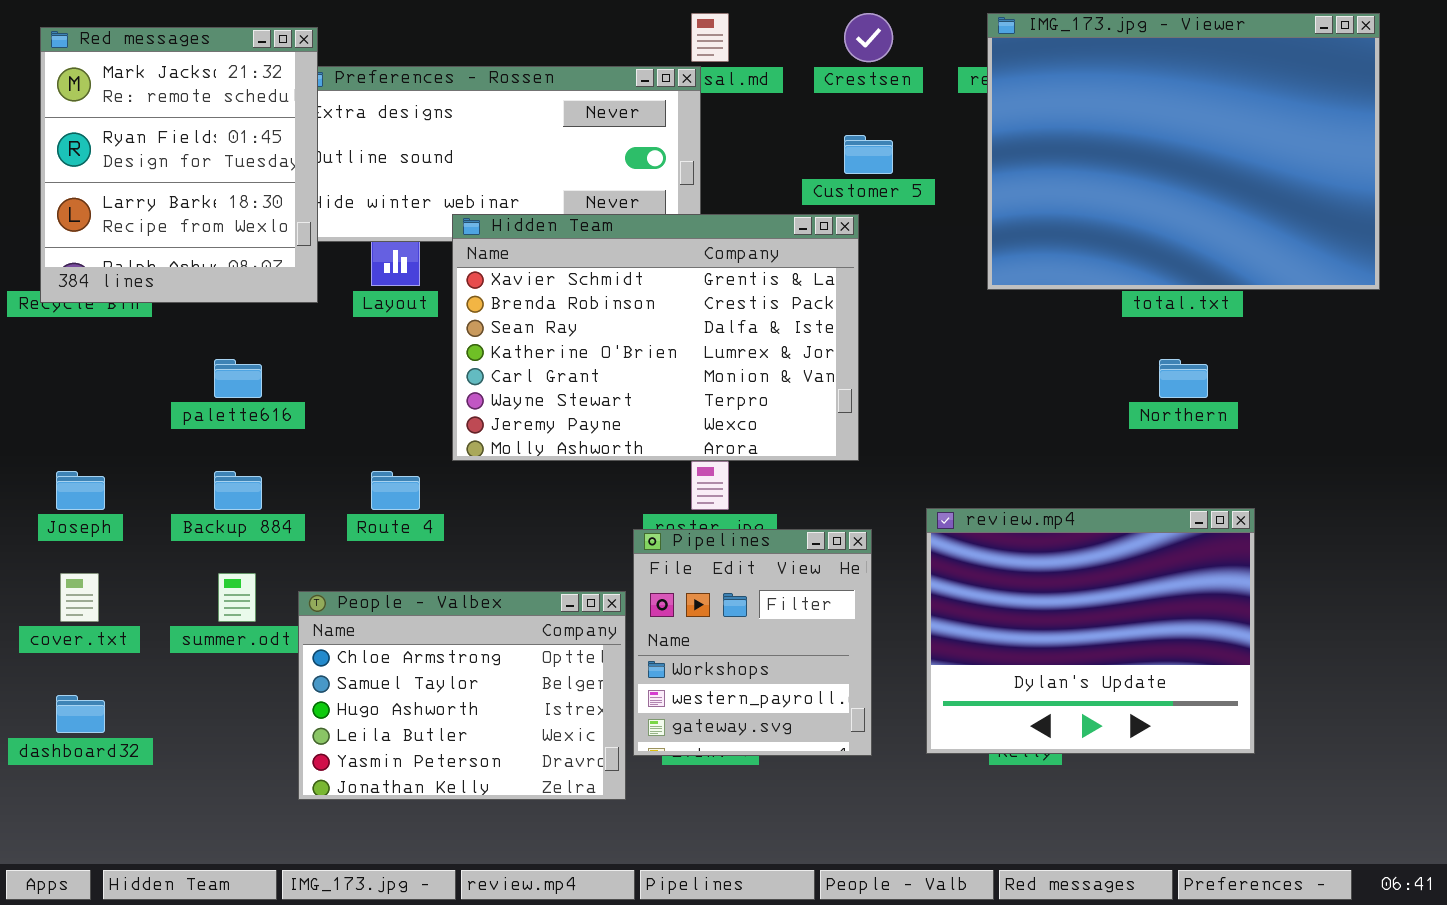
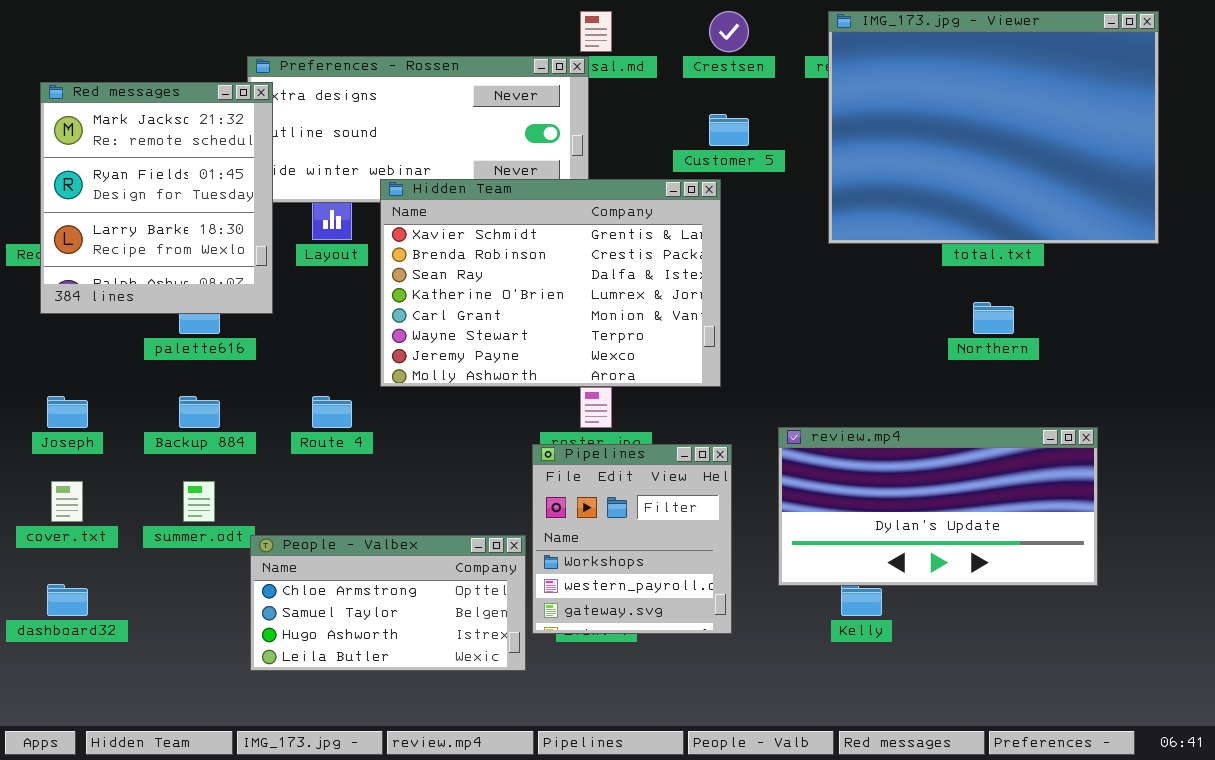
Red messages: [40,27,318,303] -> [40,82,273,314], moved
review.mp4: [926,508,1255,754] -> [778,427,1098,586], resized
People - Valbex: [298,591,626,800] -> [250,535,526,671], resized

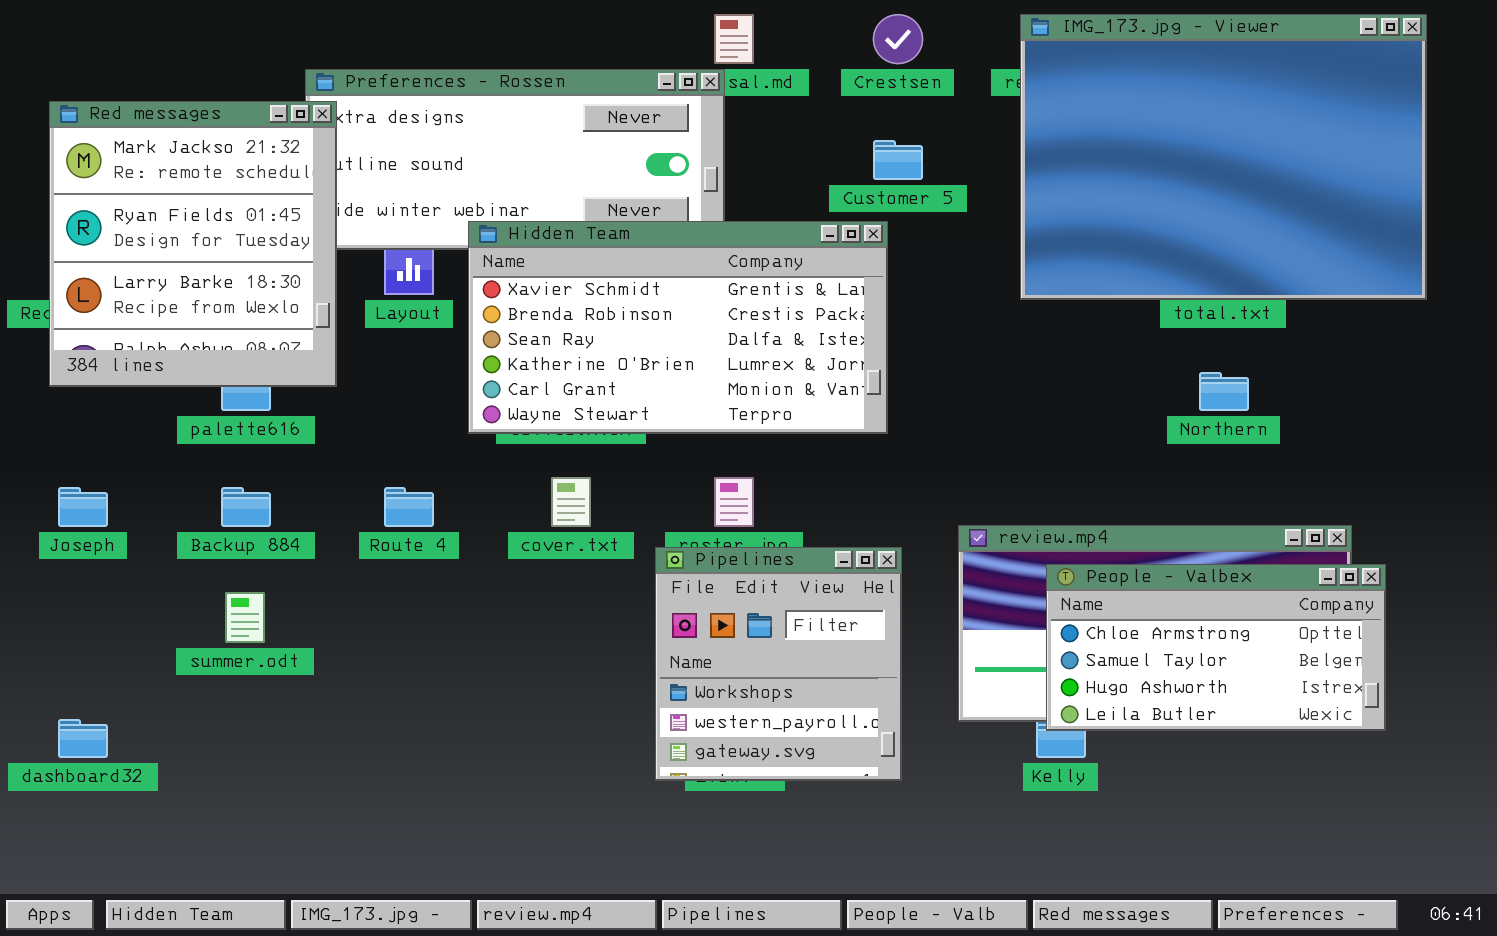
Hidden Team: [380,179,721,387] -> [468,221,888,434], resized
cover.txt: [51,481,83,522] -> [551,477,591,527], moved
People - Valbex: [250,535,526,671] -> [1046,564,1386,731], moved

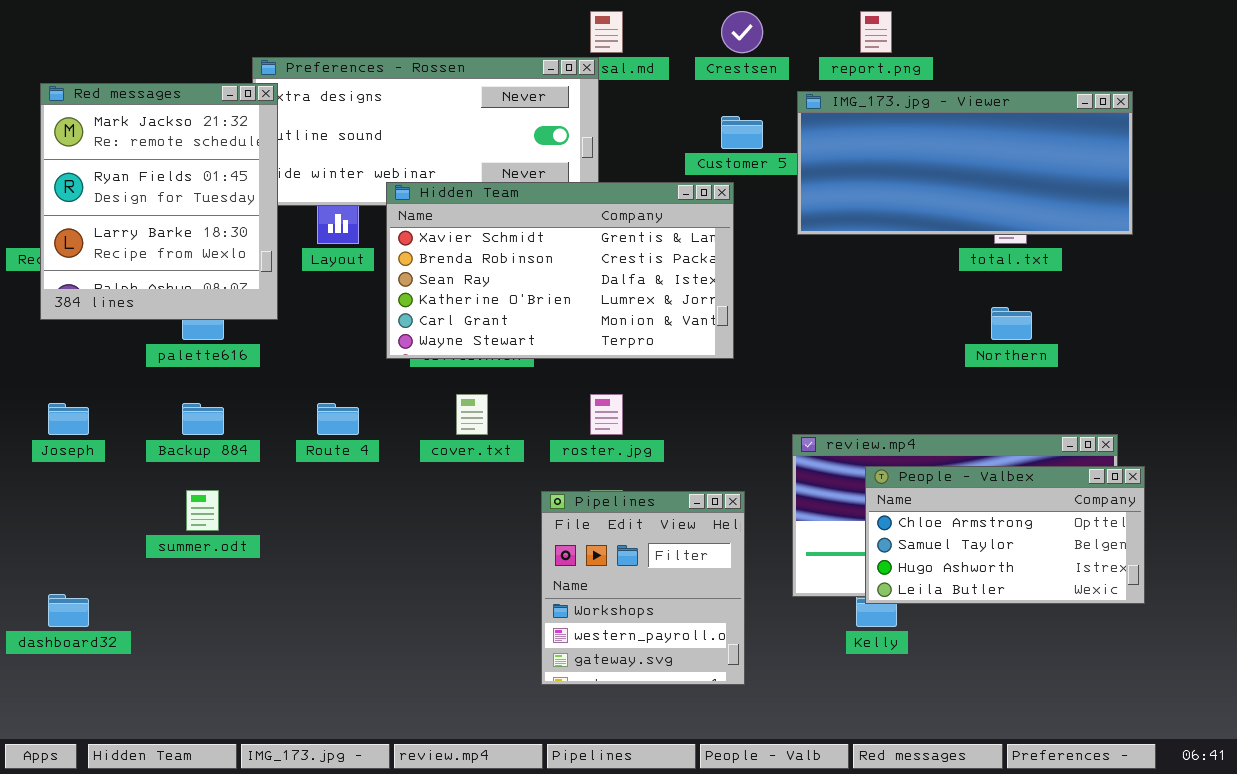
IMG_173.jpg - Viewer: [1020,14,1427,300] -> [797,91,1133,235], moved, resized
Pipelines: [655,547,902,781] -> [541,491,745,685], moved

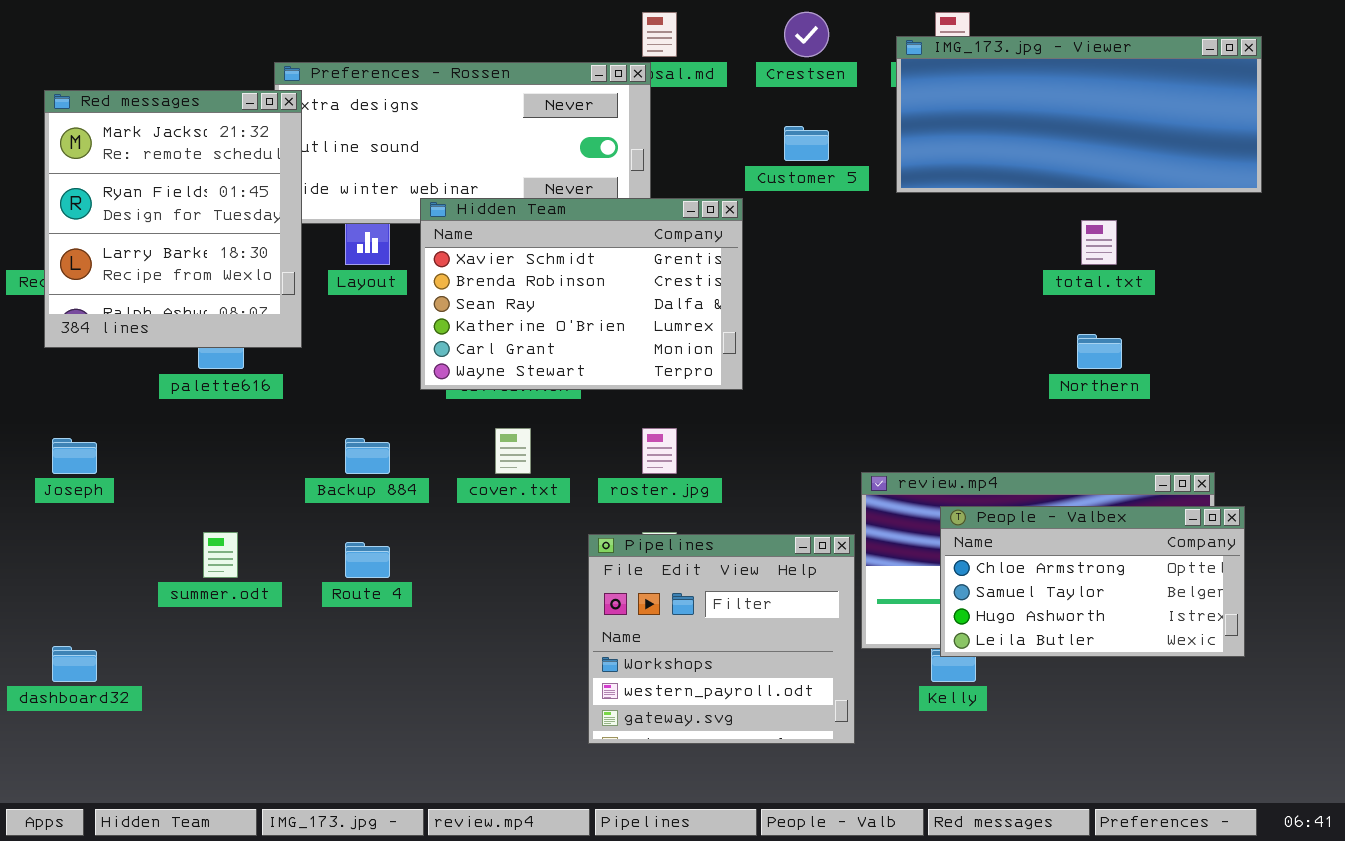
IMG_173.jpg - Viewer: [797,91,1133,235] -> [896,36,1262,193], moved
Hidden Team: [386,182,734,359] -> [420,198,743,390], resized
Backup 884: [182,403,224,435] -> [345,438,390,474], moved
Route 4: [317,403,359,435] -> [345,542,390,578], moved
Pipelines: [541,491,745,685] -> [588,534,855,744], resized

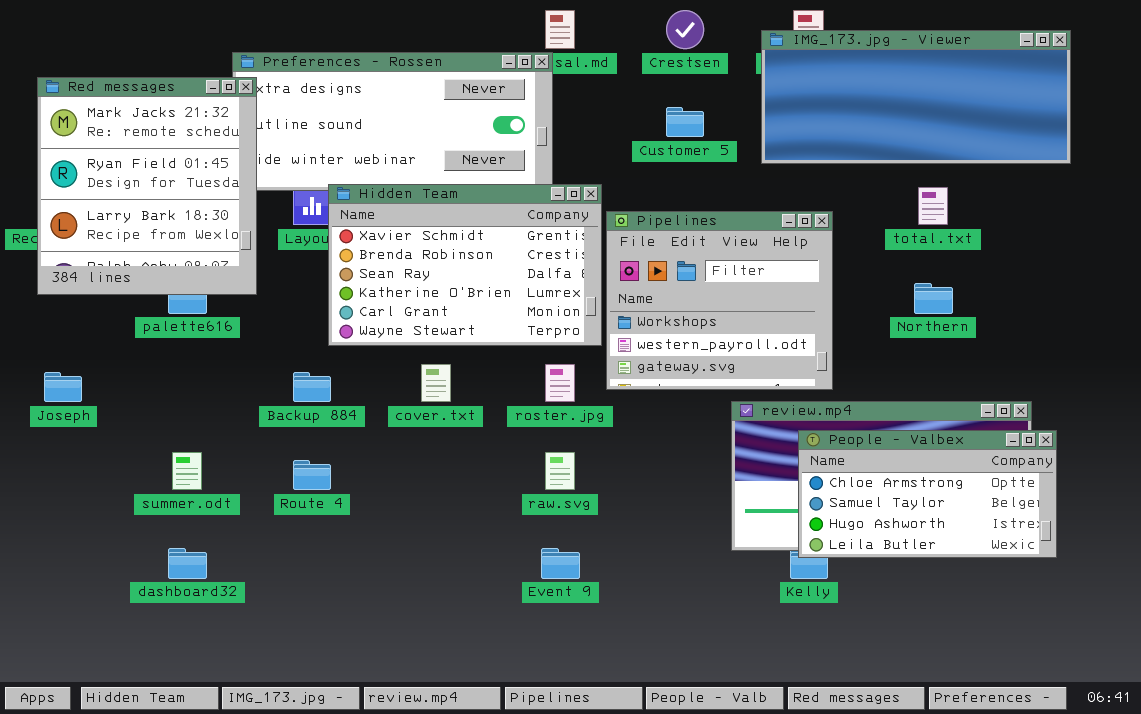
Hidden Team: [420,198,743,390] -> [328,184,602,346], moved
Pipelines: [588,534,855,744] -> [606,211,833,390], moved
dashboard32: [52,646,97,682] -> [168,548,207,579], moved

